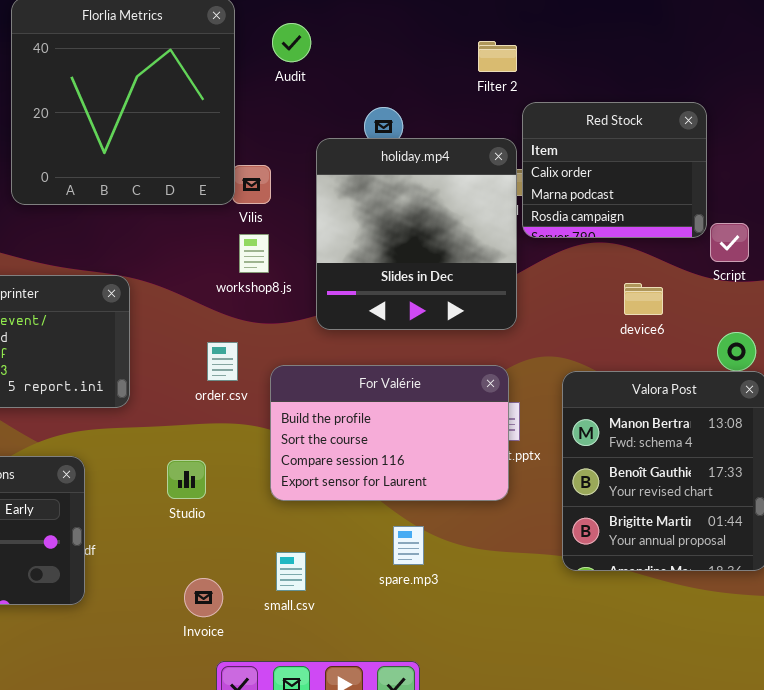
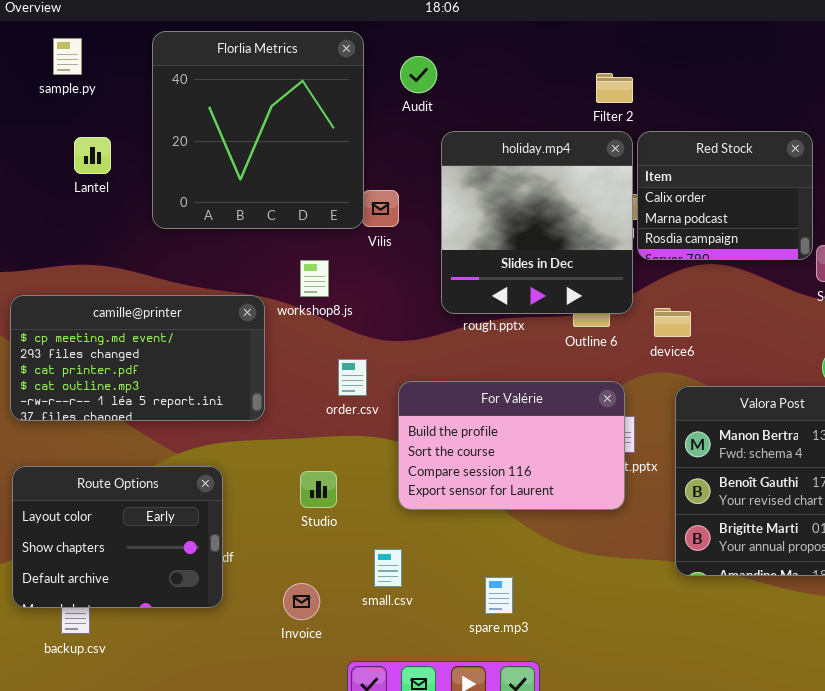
holiday.mp4: [316,138,517,330] -> [441,131,633,314], moved
workshop8.js: [239,234,269,273] -> [300,260,329,297], moved
device6: [624,283,663,315] -> [654,308,691,337], moved
spare.mp3: [393,526,424,565] -> [485,577,513,614], moved
small.csv: [276,552,306,591] -> [374,549,402,587], moved
Invoice: [184,578,223,617] -> [283,583,320,620], moved

